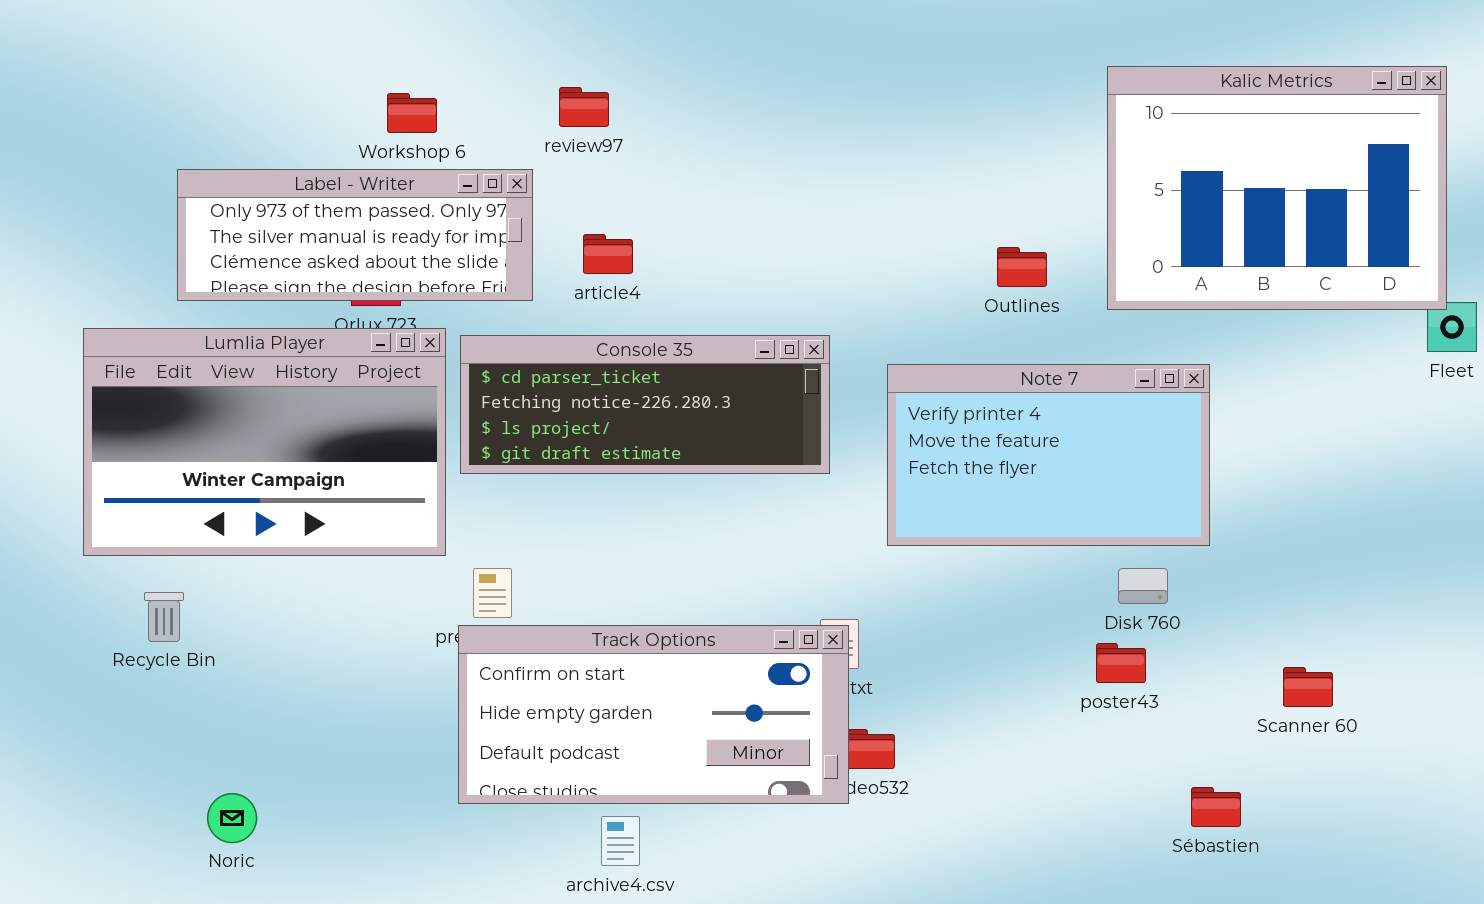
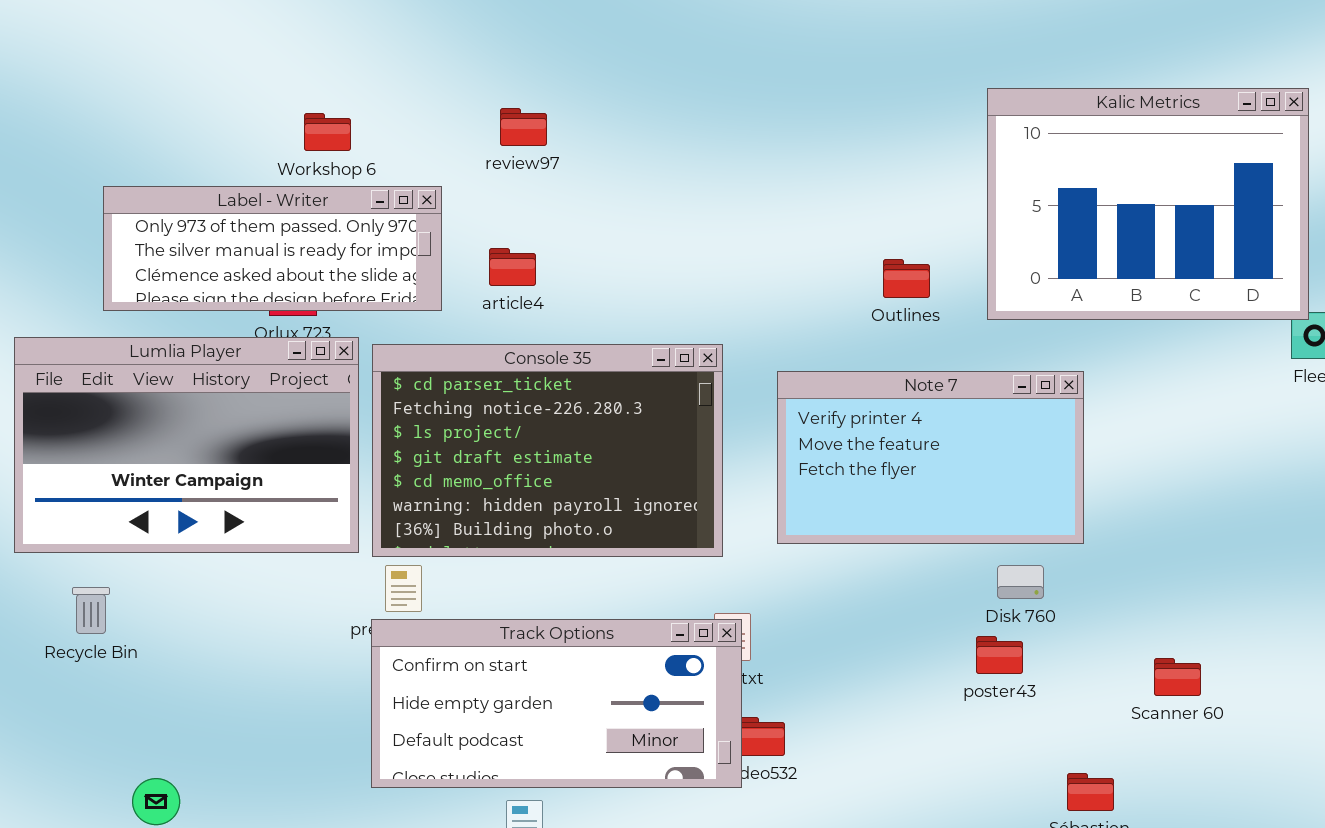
review97: [559,87,609,127] -> [500,108,547,146], moved
Console 35: [460,335,830,474] -> [372,344,723,557], resized

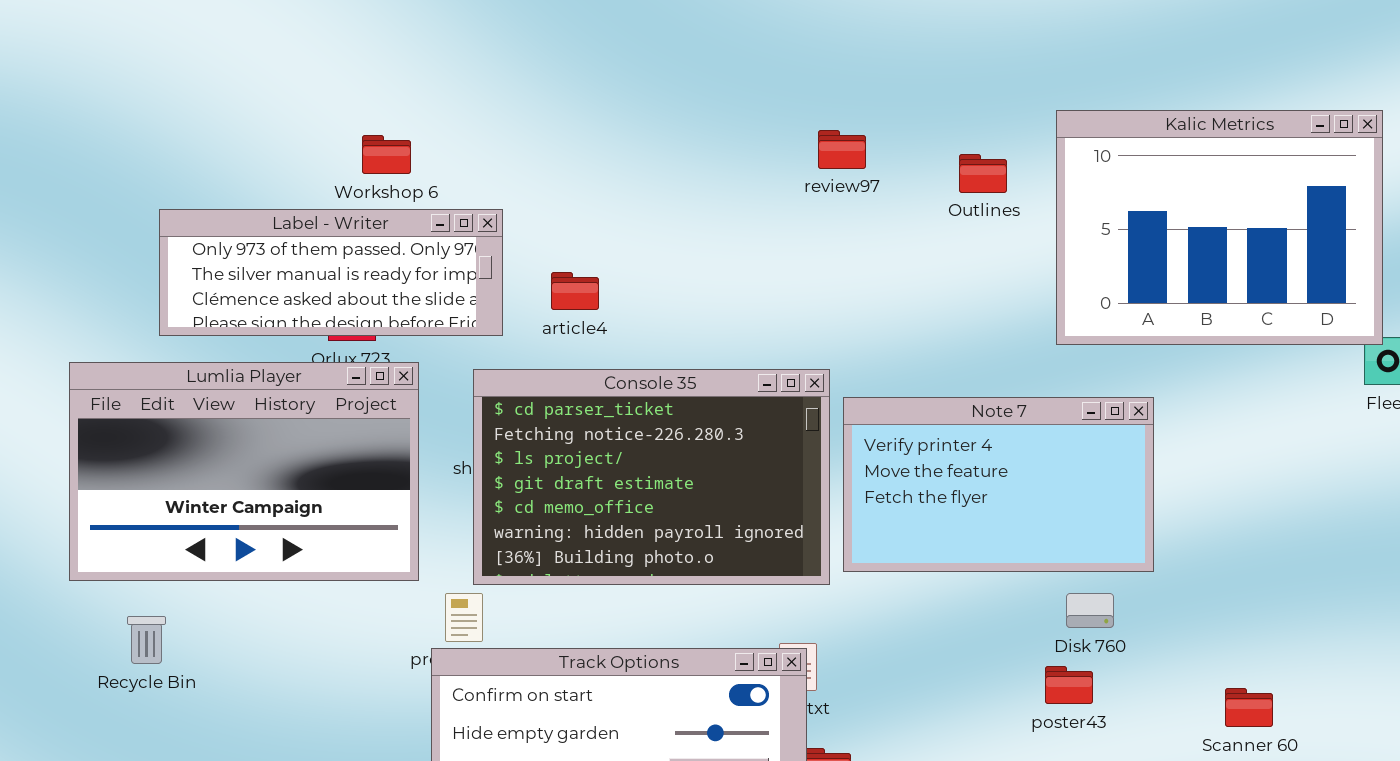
review97: [500,108,547,146] -> [818,130,866,169], moved
Outlines: [883,259,930,298] -> [959,154,1007,193], moved
Console 35: [372,344,723,557] -> [473,369,830,585], moved

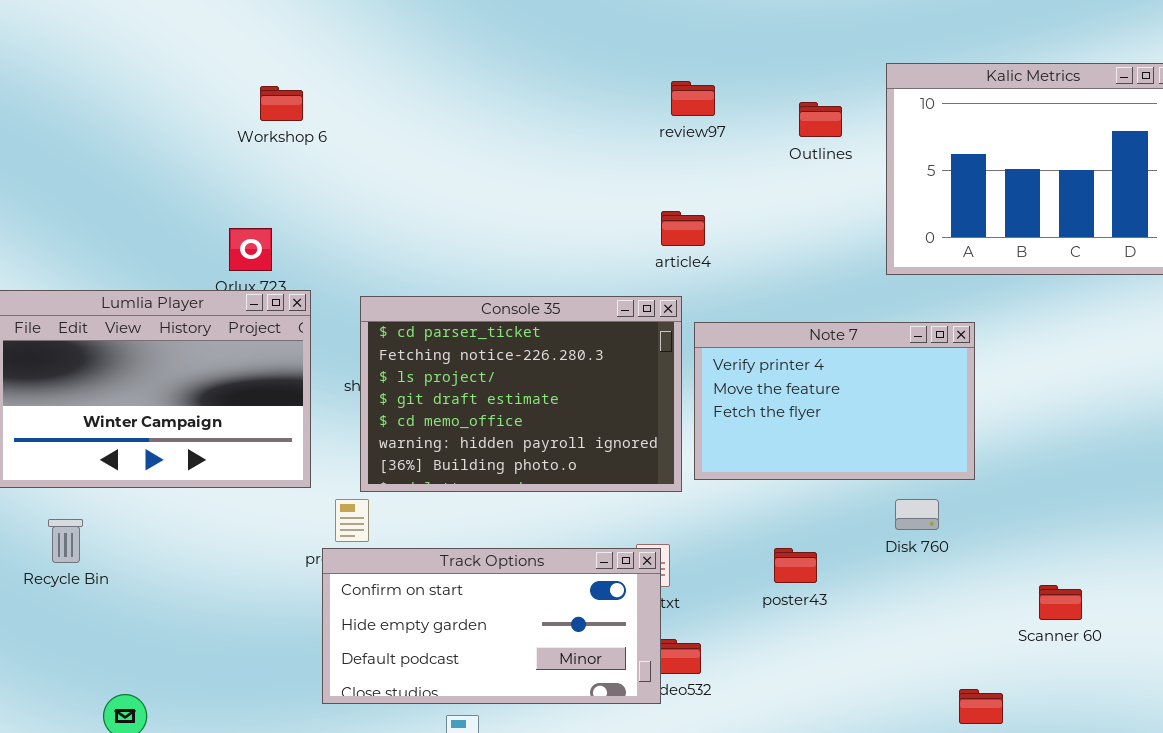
Label - Writer: [159,209,503,336] -> none, closed
article4: [551,272,599,310] -> [661,211,705,246], moved
poster43: [1045,666,1093,704] -> [774,548,817,583], moved

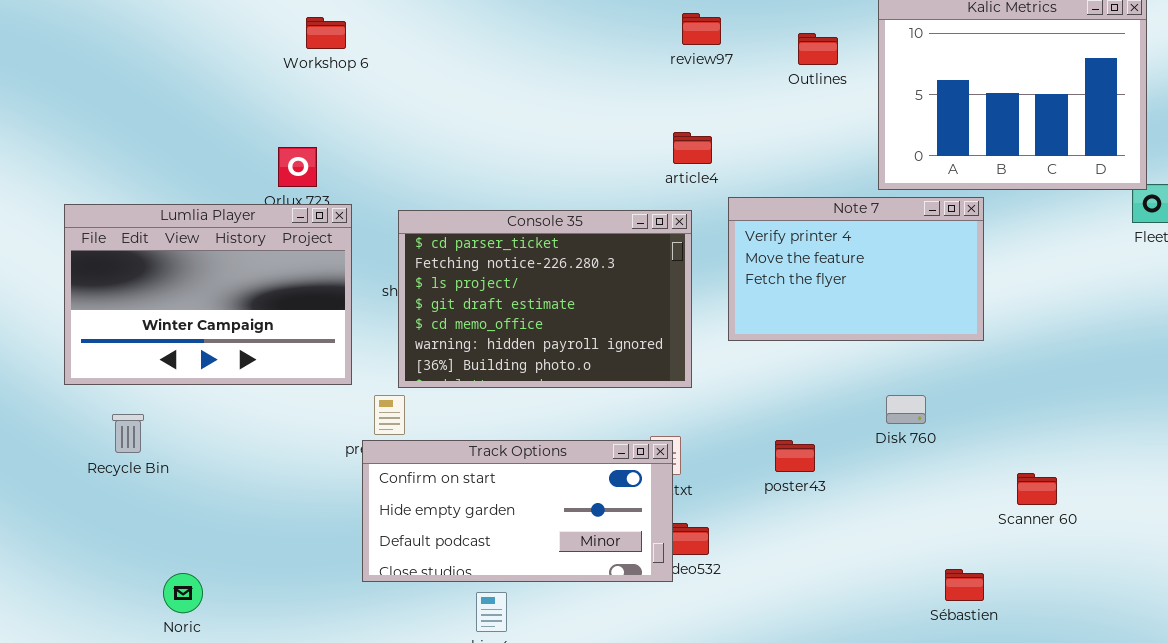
Note 7: [694,322,975,480] -> [728,197,984,341], moved

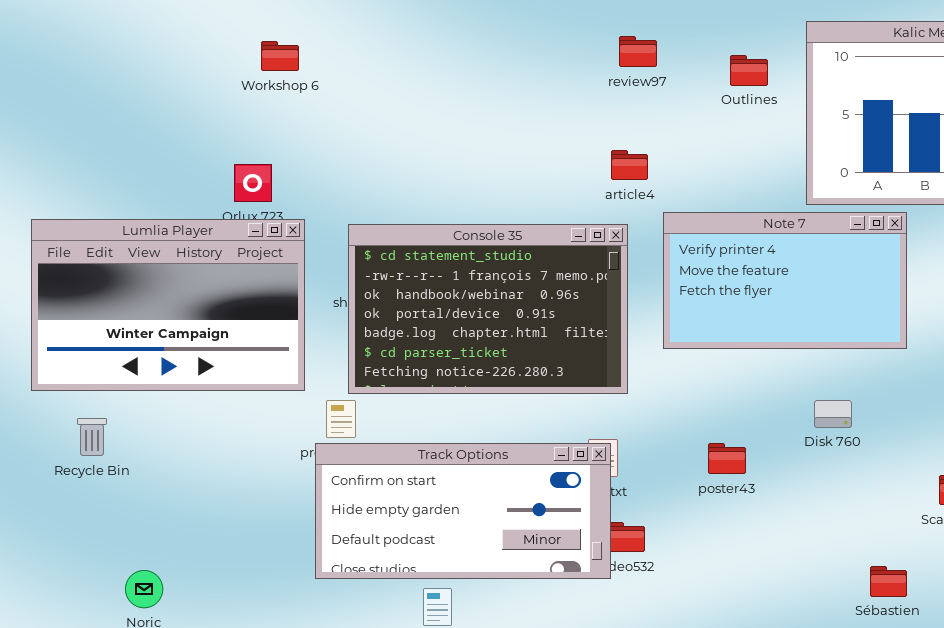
Console 35: [398,210,692,388] -> [348,224,628,394], scrolled up 5 rows

